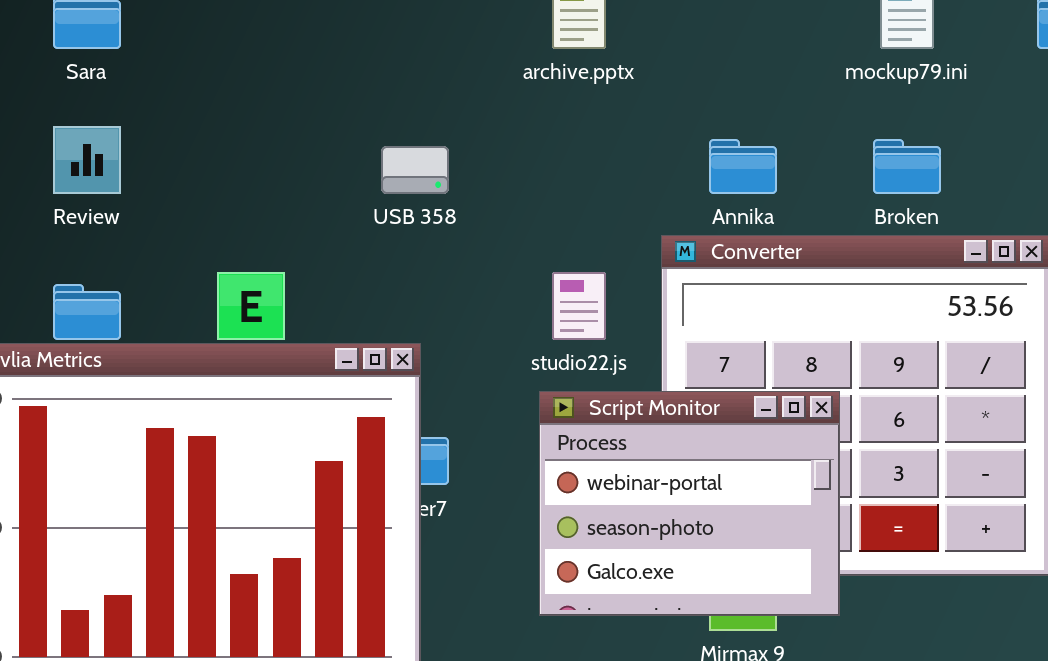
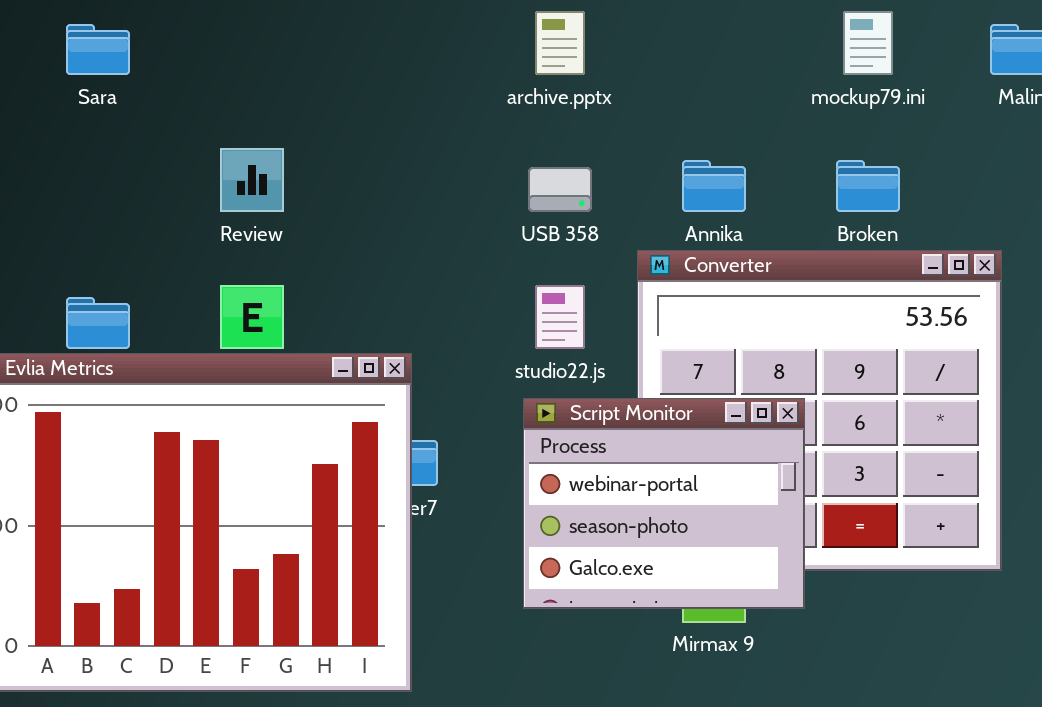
Review: [53,126,121,194] -> [220,148,284,212], moved
USB 358: [381,146,449,194] -> [528,167,592,212], moved

